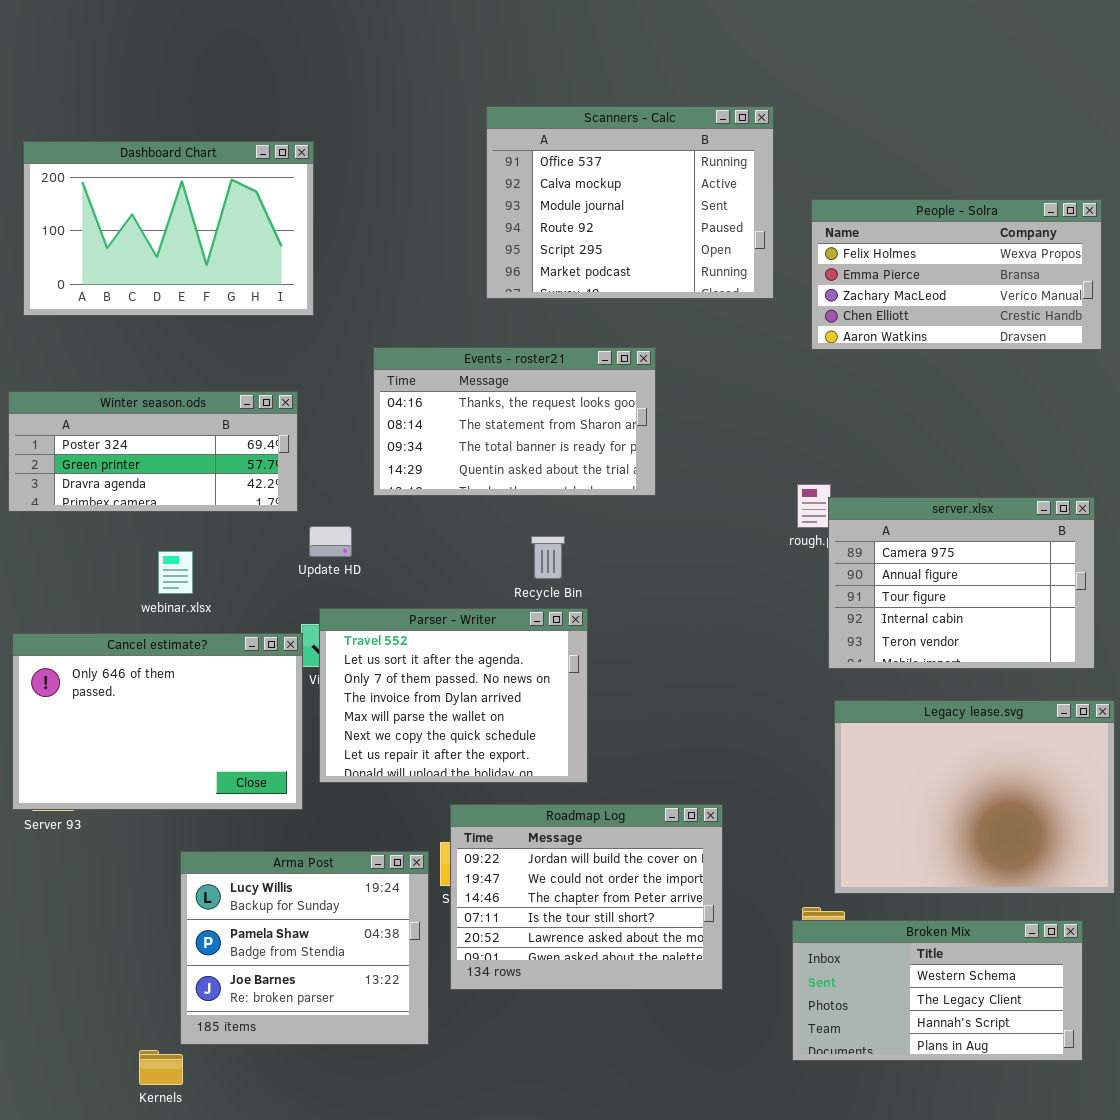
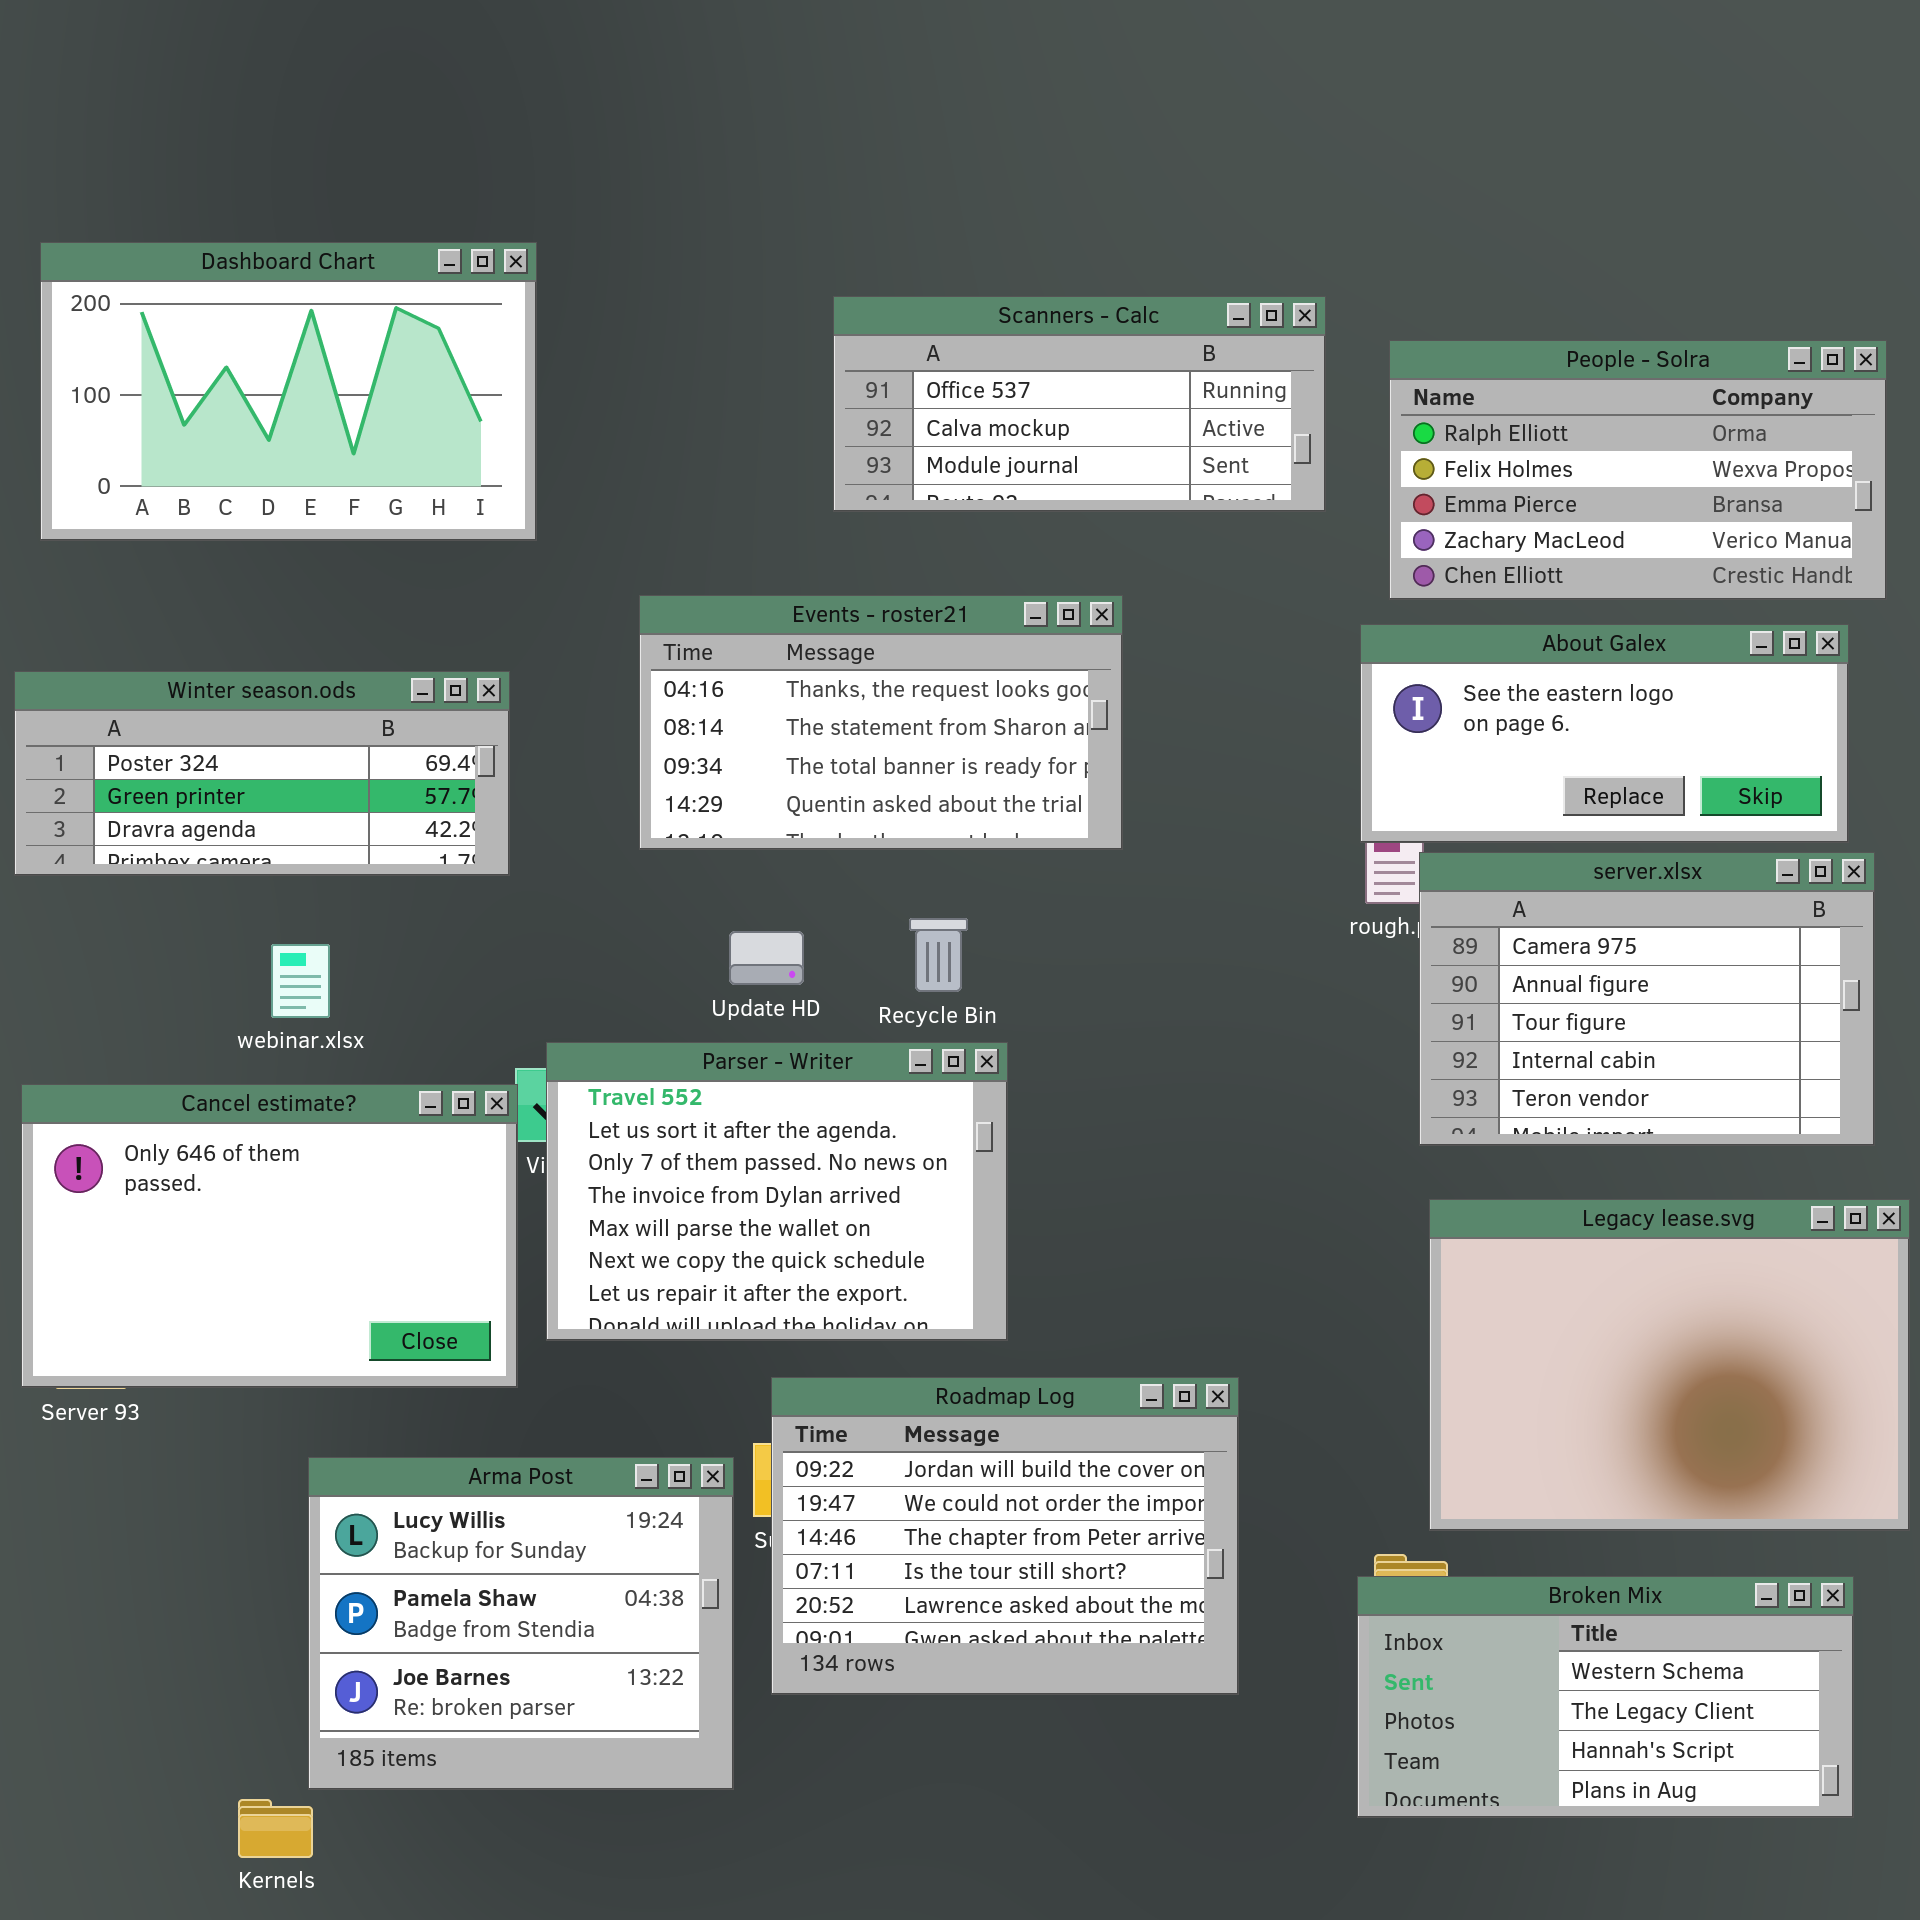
Scanners - Calc: [486,106,774,299] -> [833,296,1326,512], resized
People - Solra: [811,199,1102,350] -> [1389,340,1887,600], scrolled up 1 row
About Galex: none -> [1360,624,1849,843], opened
Update HD: [309,526,352,557] -> [729,931,804,985], moved

